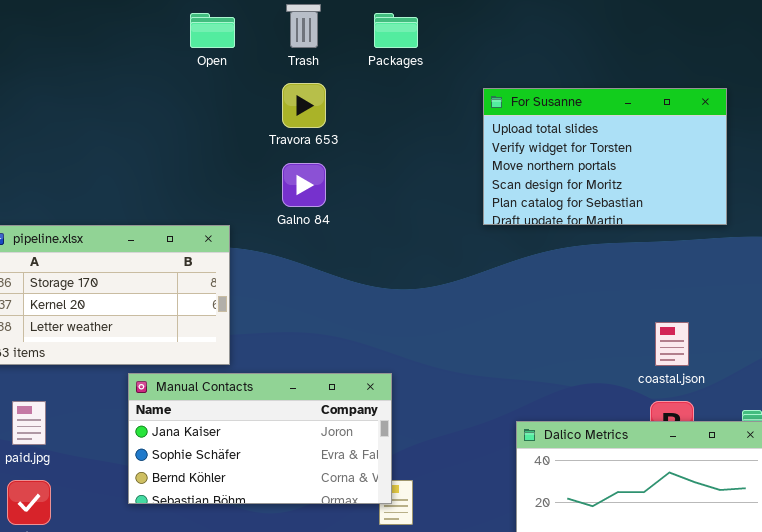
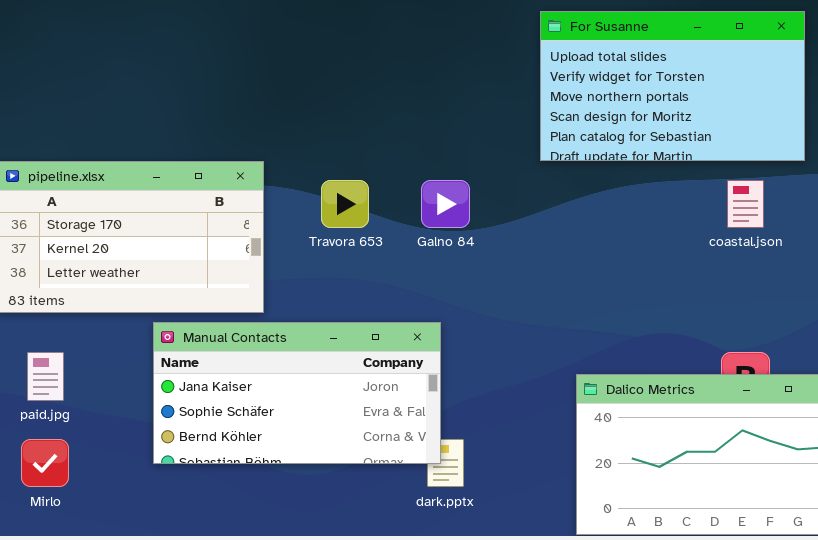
Travora 653: [282,83,326,128] -> [321,180,369,228], moved
Galno 84: [282,163,326,207] -> [421,180,470,228], moved
coastal.json: [655,322,689,366] -> [727,180,764,228], moved

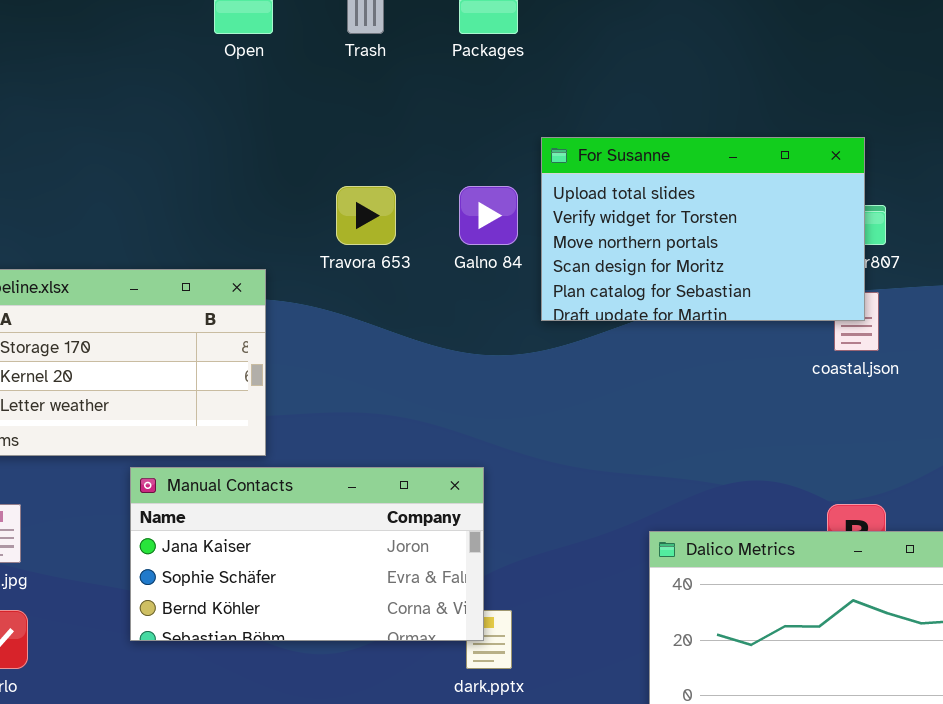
For Susanne: [540,11,805,161] -> [541,137,865,321], moved
Travora 653: [321,180,369,228] -> [336,186,396,245], moved
Galno 84: [421,180,470,228] -> [459,186,518,245], moved

